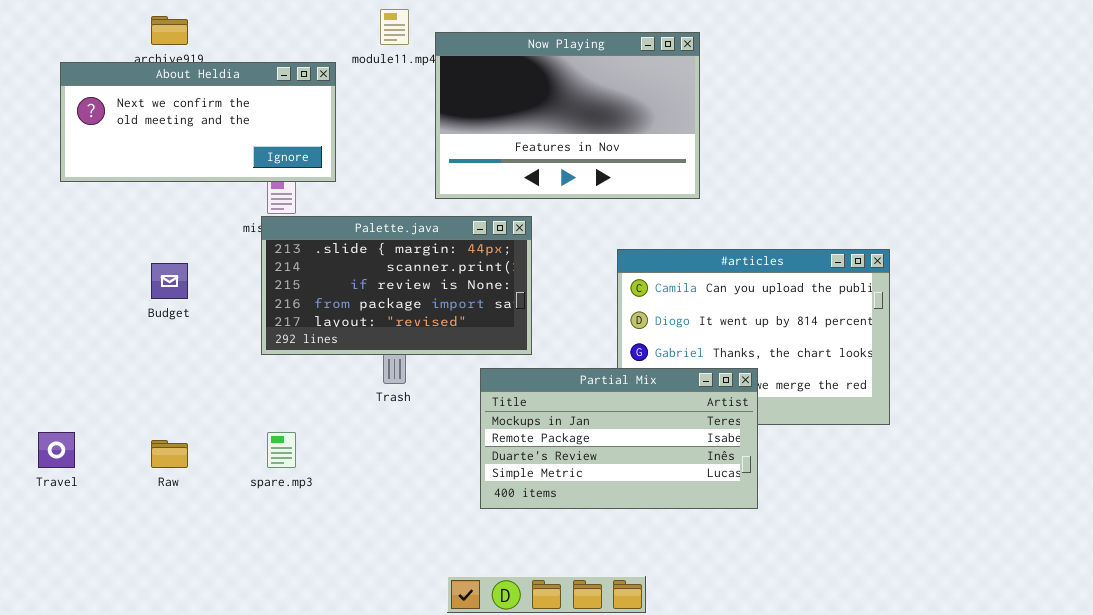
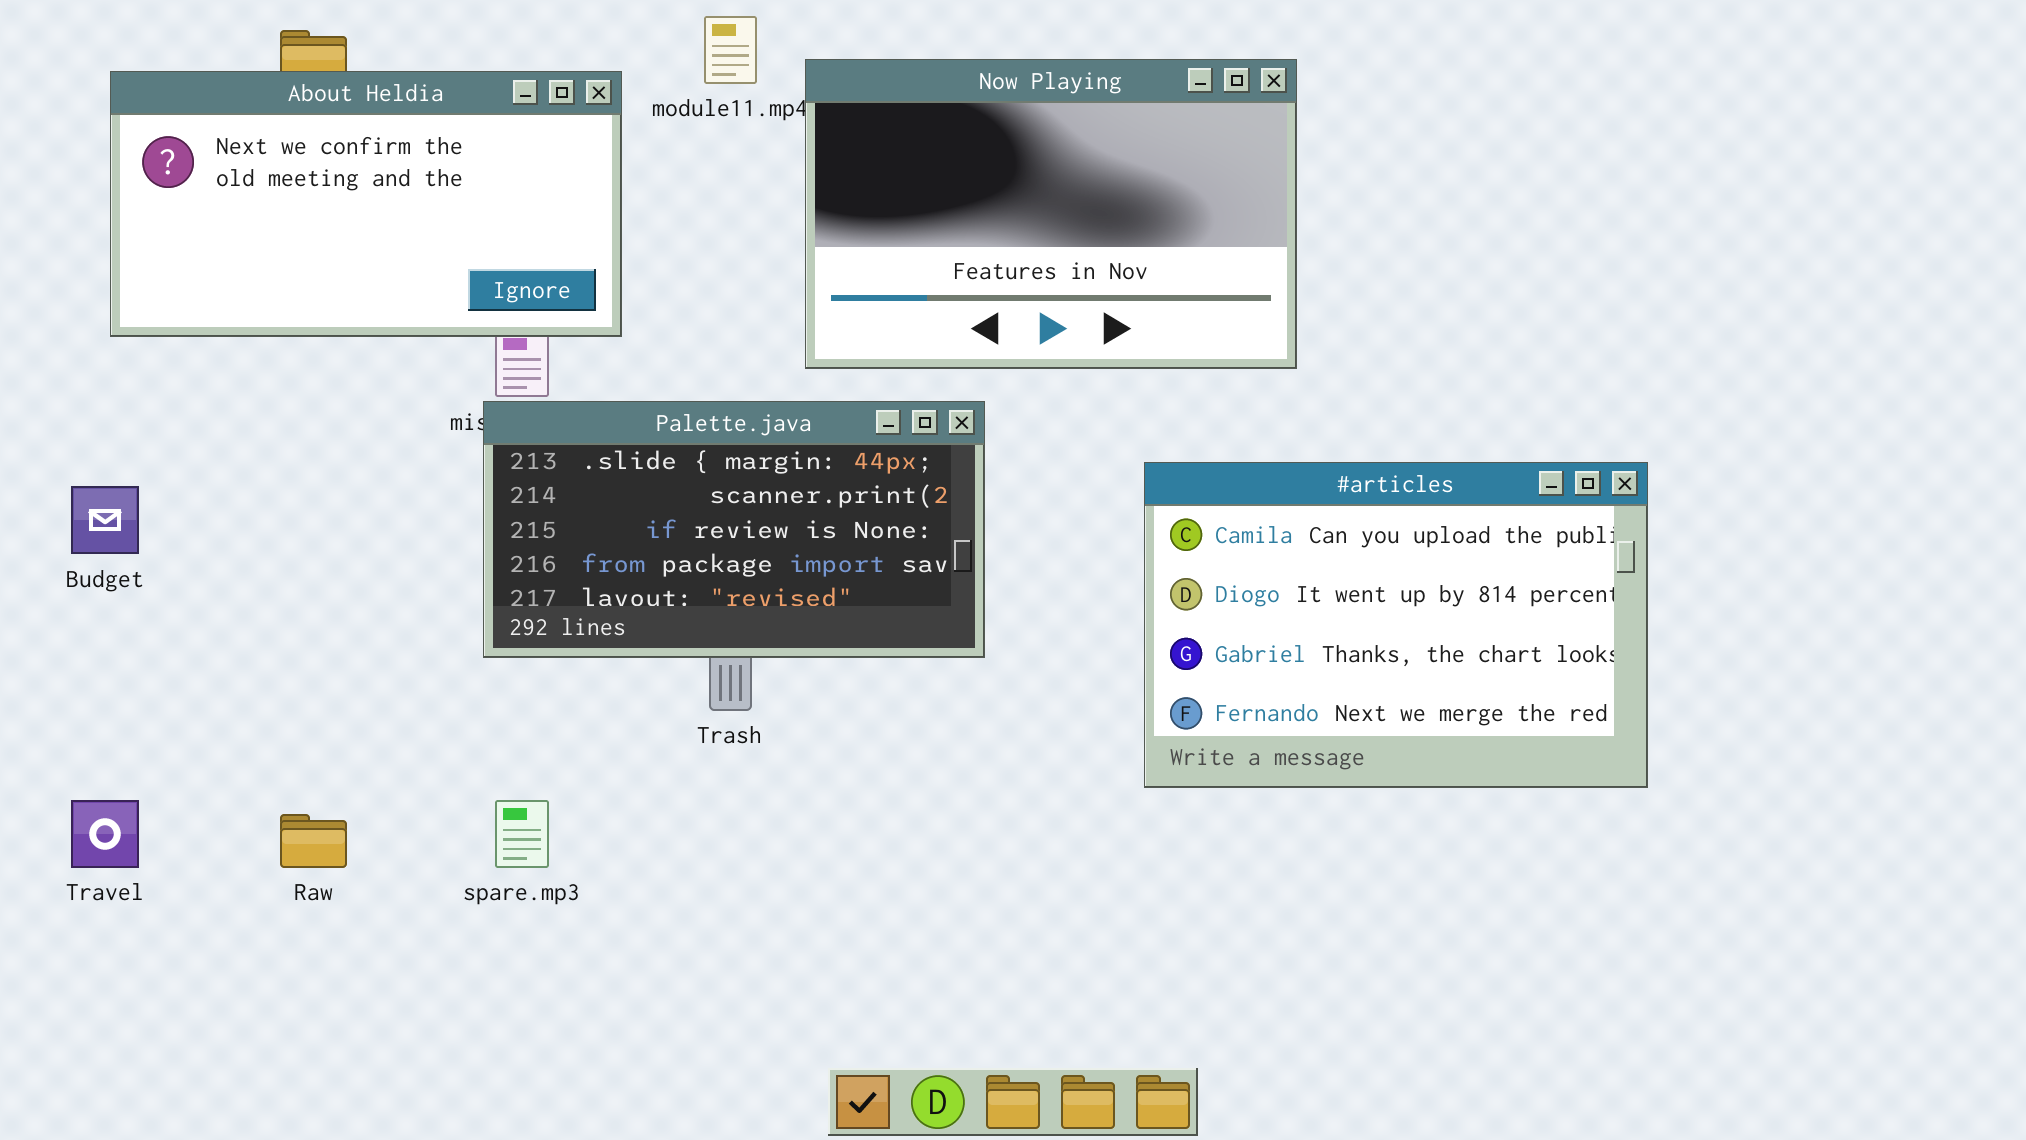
About Heldia: [60,62,336,182] -> [110,71,622,337], resized
Budget: [151,263,188,299] -> [71,486,139,554], moved
Partial Mix: [480,368,758,509] -> none, closed

